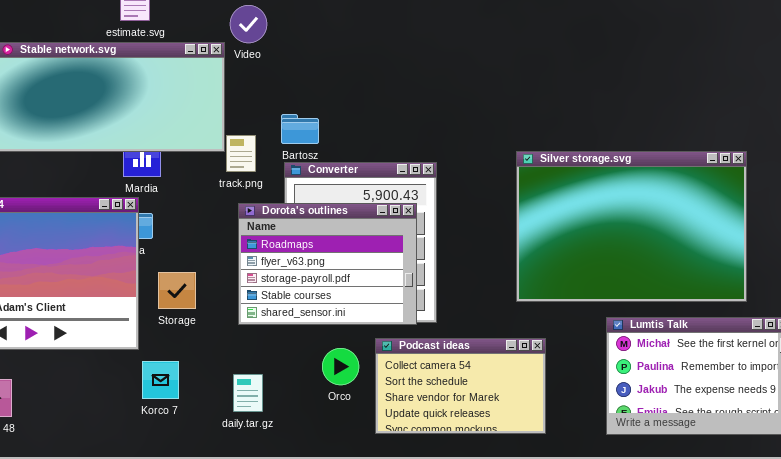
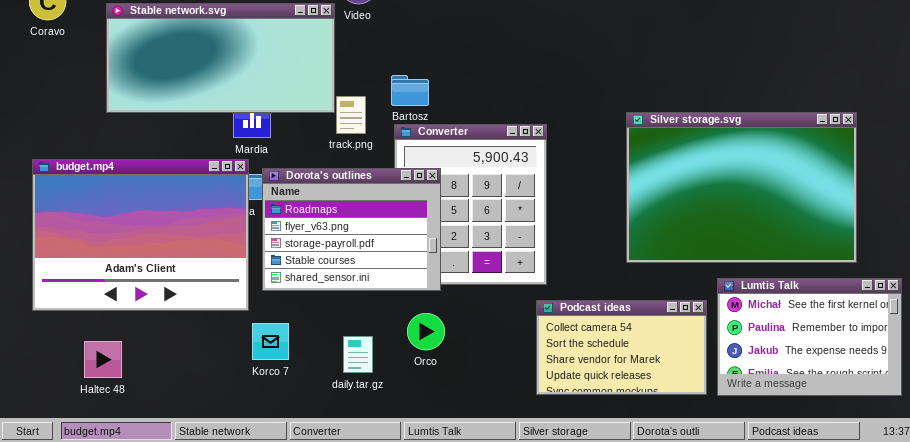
Dorota's outlines: [238,203,417,325] -> [262,168,441,291], moved
Podcast ideas: [375,338,546,434] -> [536,300,707,395], moved
Orco: [322,348,359,385] -> [407,313,445,350], moved

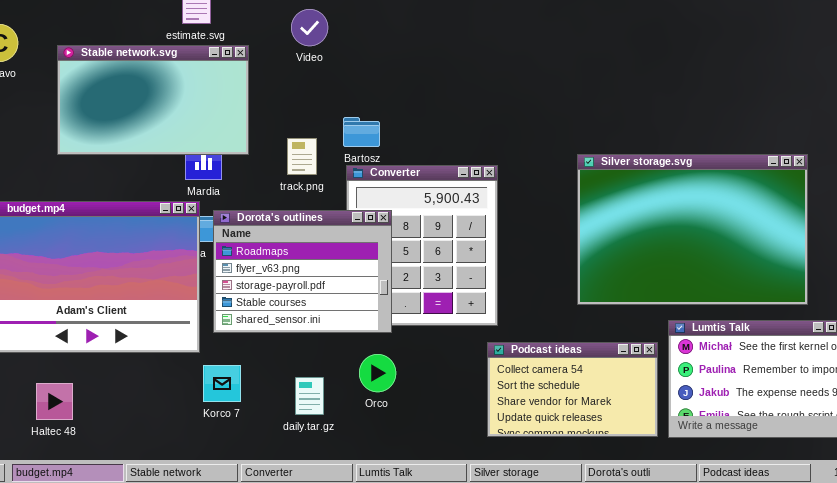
Stable network.svg: [106,3,335,113] -> [57,45,249,155], resized

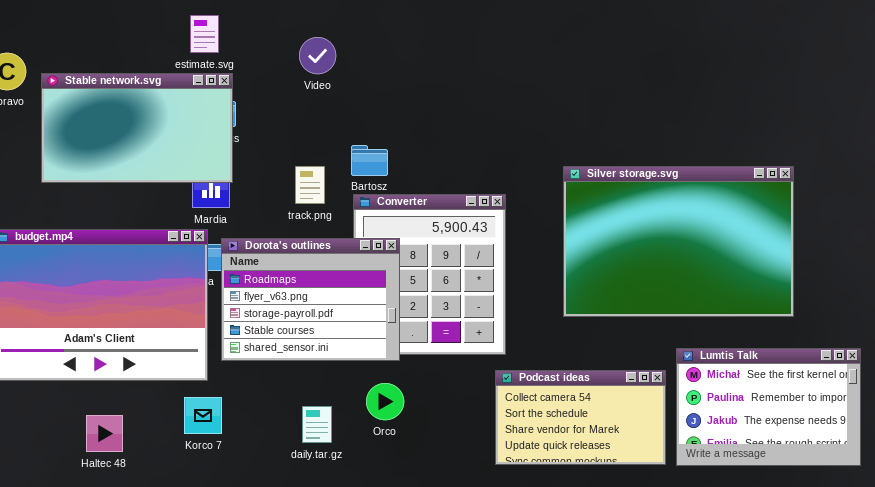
Stable network.svg: [57,45,249,155] -> [41,73,233,183], moved
Silver storage.svg: [577,154,808,305] -> [563,166,794,317], moved
Korco 7: [203,365,241,402] -> [184,397,222,434], moved
Haltec 48: [36,383,73,420] -> [86,415,123,452], moved

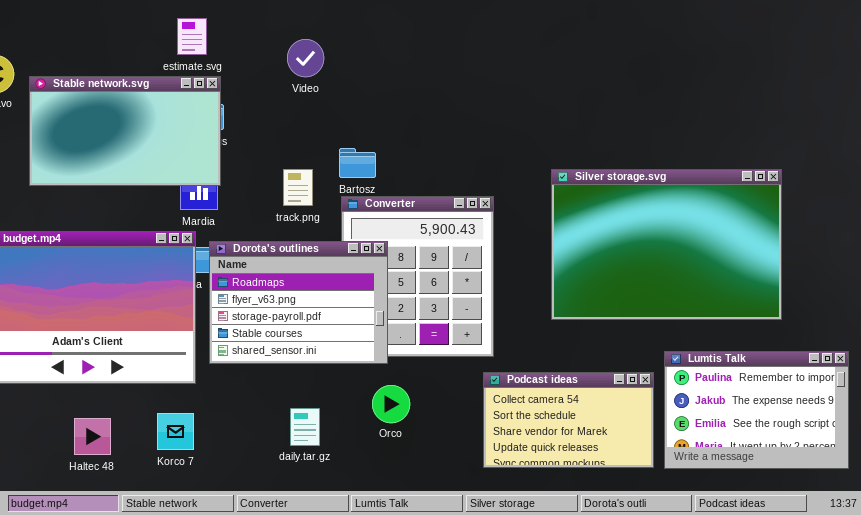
Lumtis Talk: [676,348,861,466] -> [664,351,849,469], scrolled down 1 row
Orco: [366,383,404,420] -> [372,385,410,423], moved
Korco 7: [184,397,222,434] -> [157,413,194,450], moved

